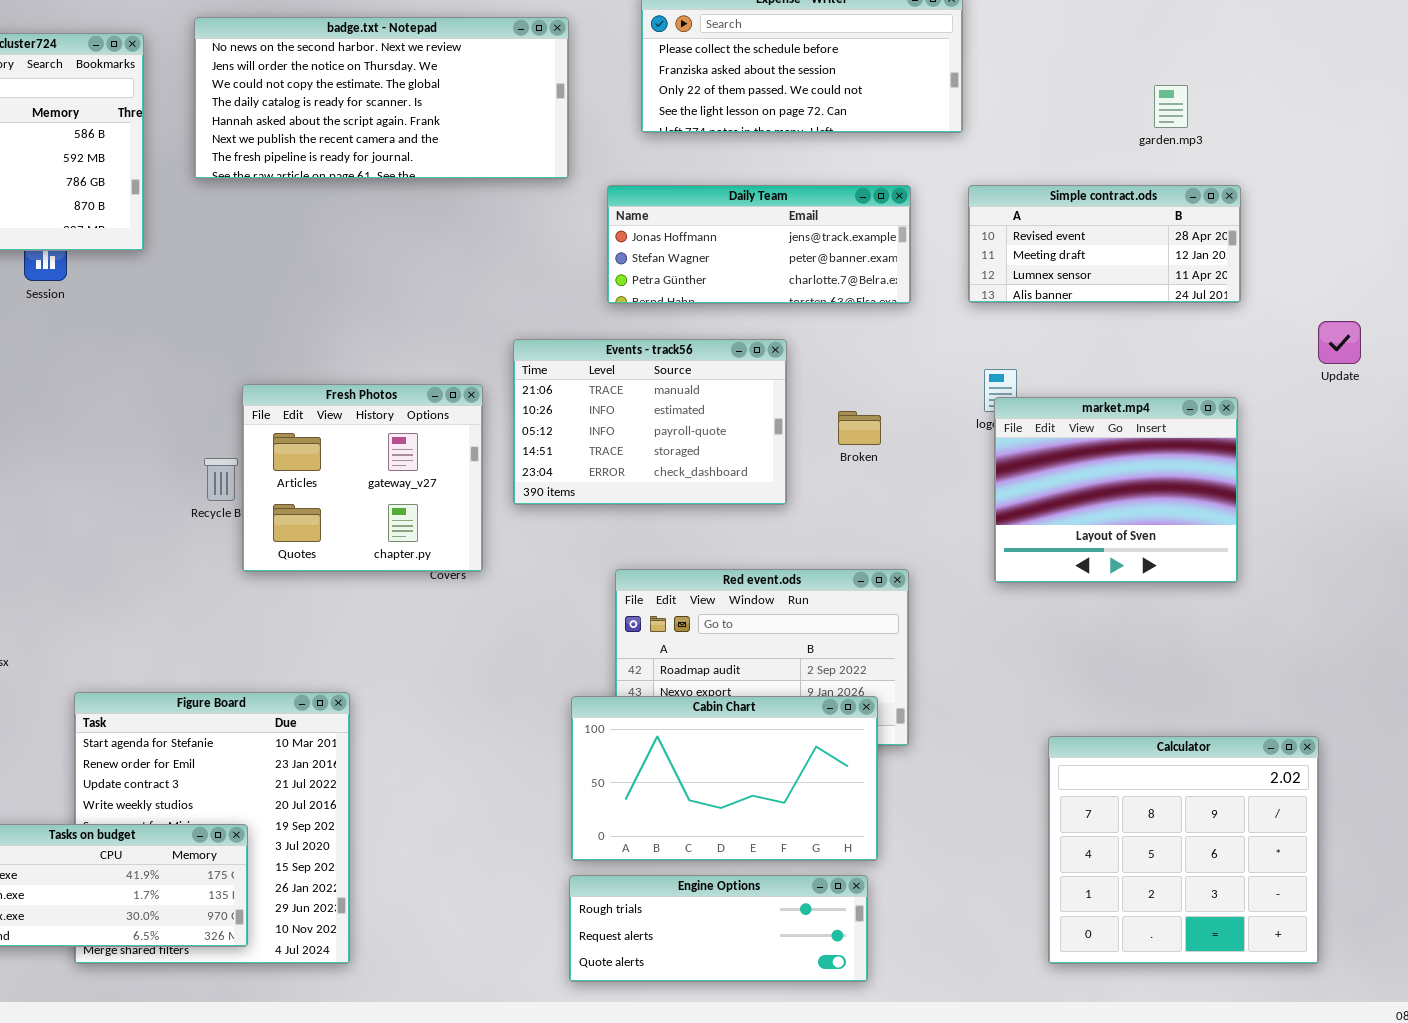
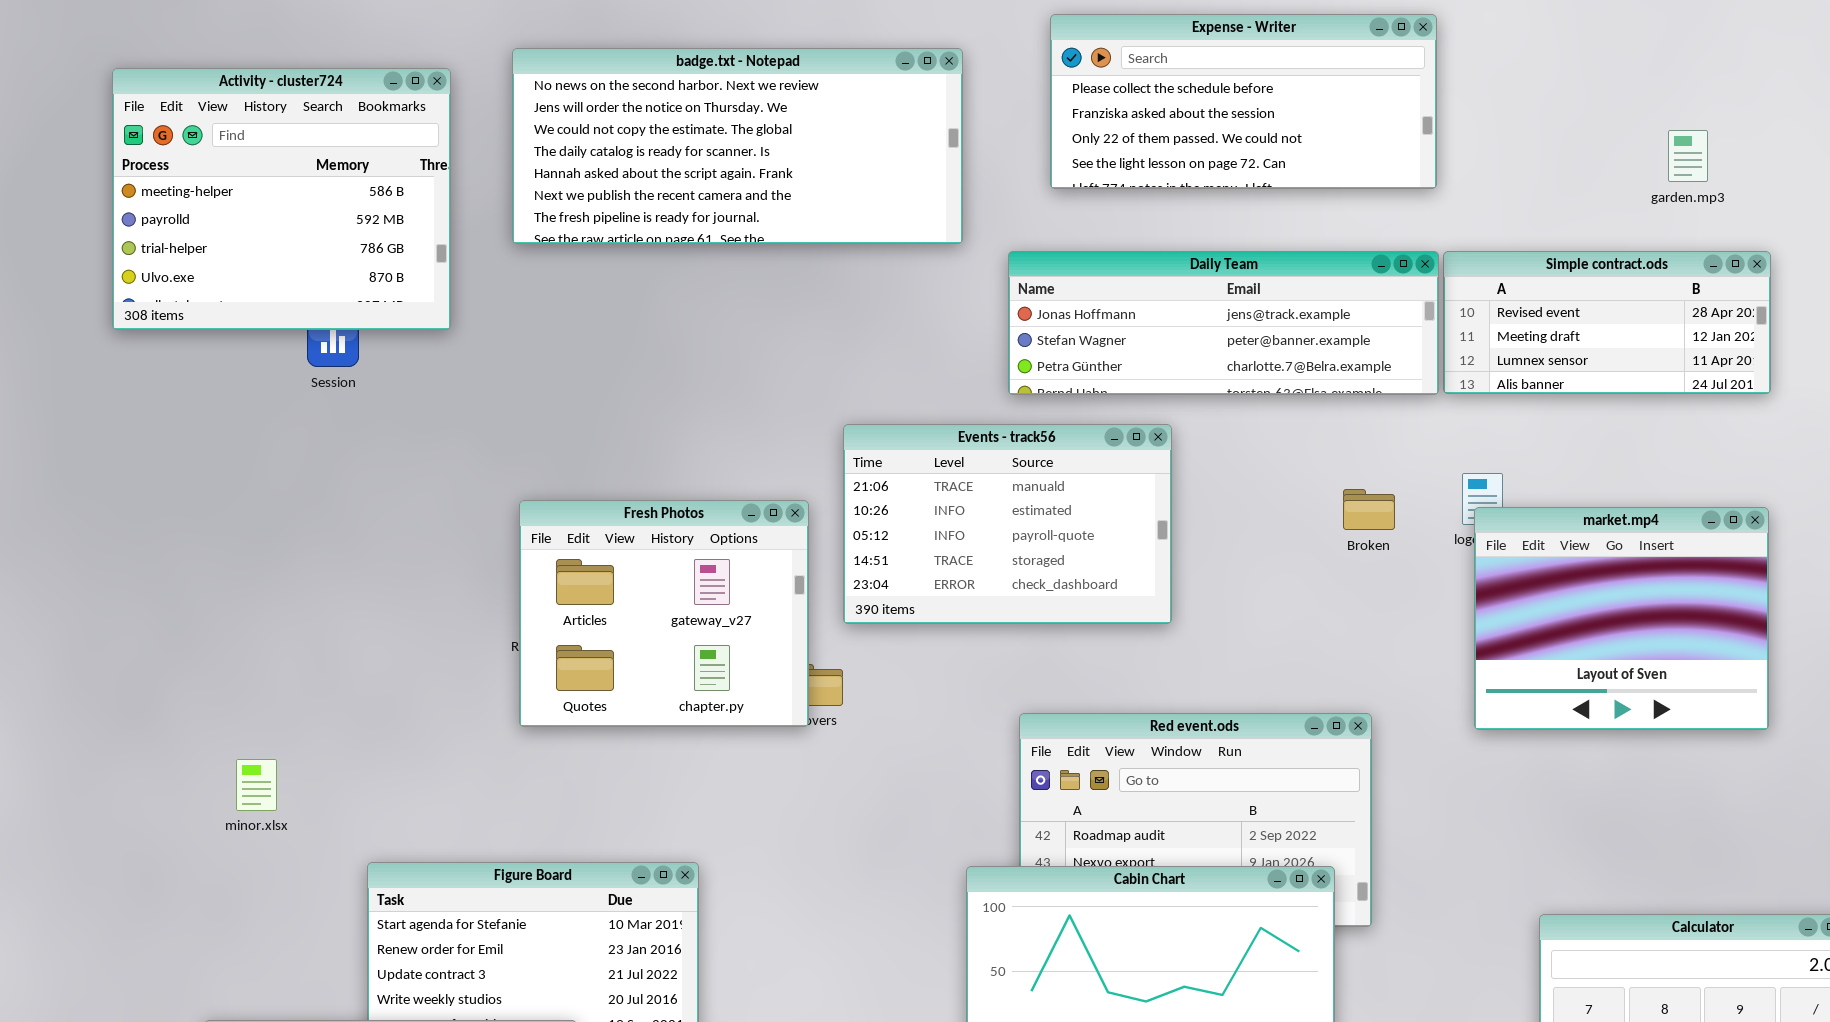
Daily Team: [607,185,911,304] -> [1008,251,1439,395], resized
Events - track56: [513,339,787,505] -> [843,424,1172,624], moved
Fresh Photos: [242,384,483,572] -> [519,500,809,727], moved
Broken: [838,411,881,445] -> [1343,489,1395,530], moved

